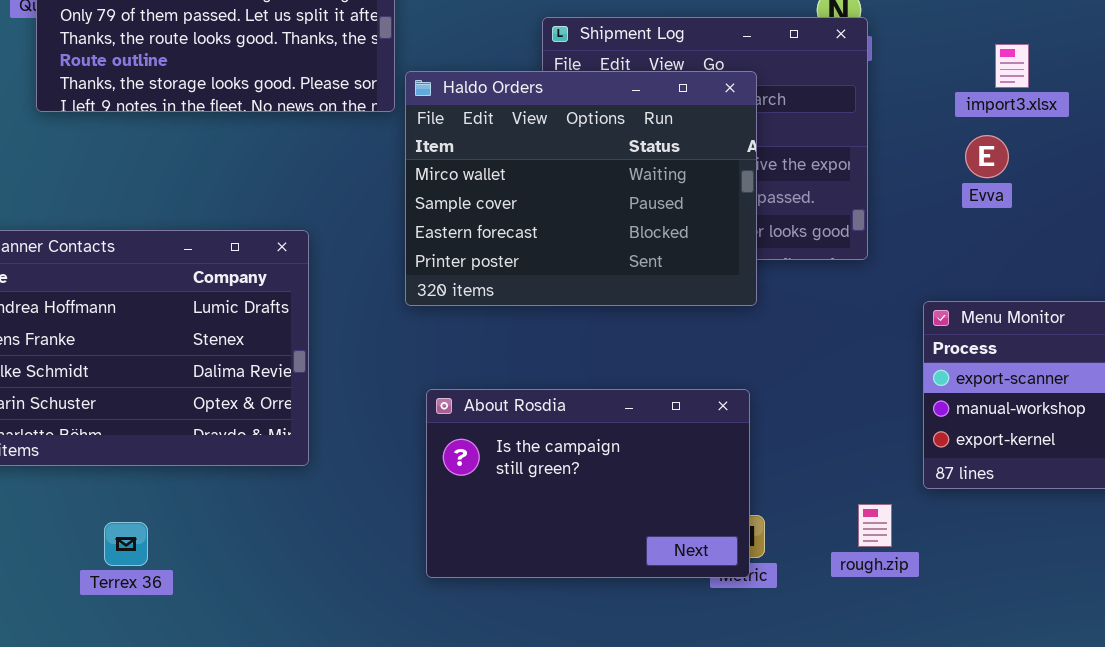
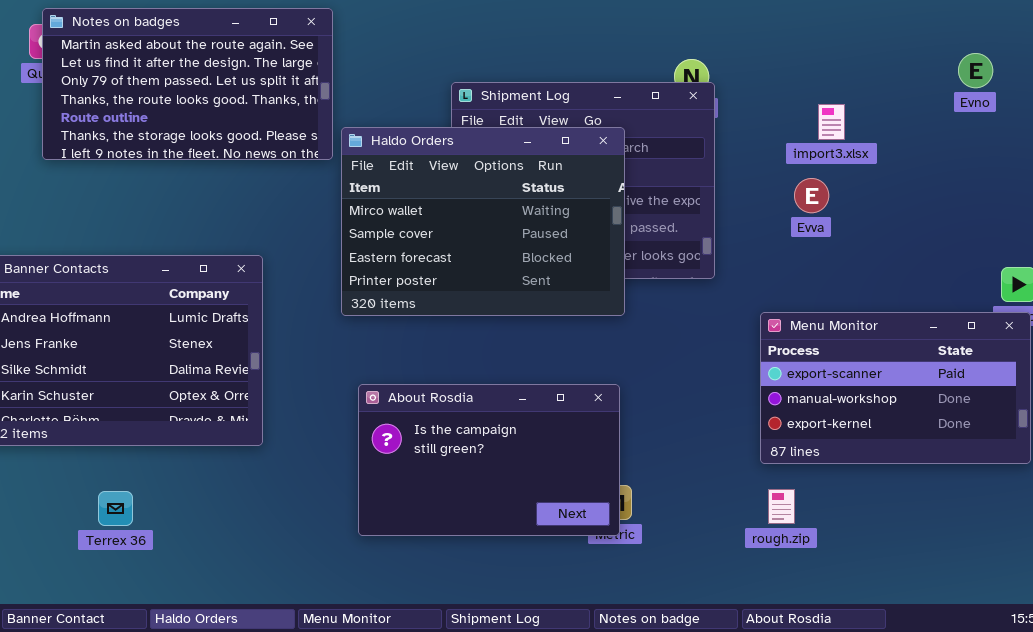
rough.zip: [858,504,892,547] -> [768,489,795,524], moved

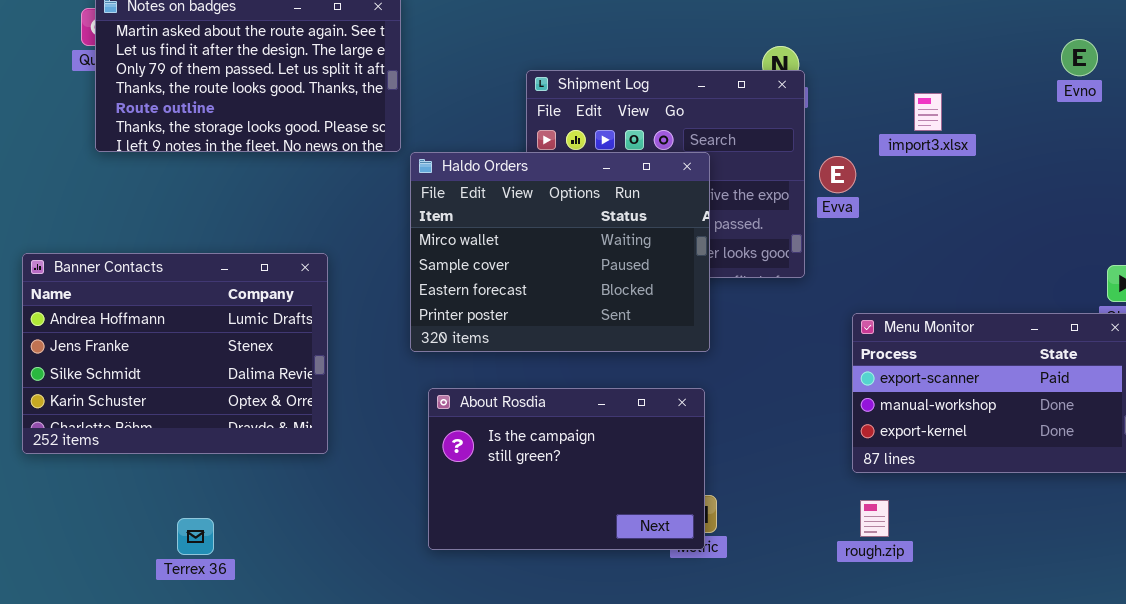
Haldo Orders: [341,127,625,316] -> [410,152,710,352], moved
Evva: [794,178,829,213] -> [819,156,856,193], moved
Terrex 36: [98,491,133,526] -> [177,518,214,555], moved

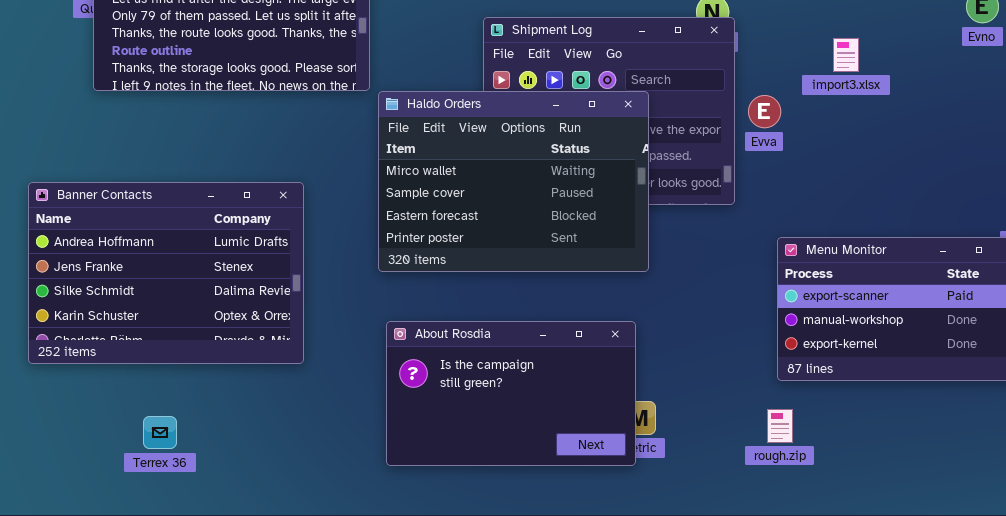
About Rosdia: [428,388,705,550] -> [386,321,636,466], moved
rough.zip: [860,500,889,537] -> [767,409,793,443], moved
Terrex 36: [177,518,214,555] -> [143,416,177,449], moved

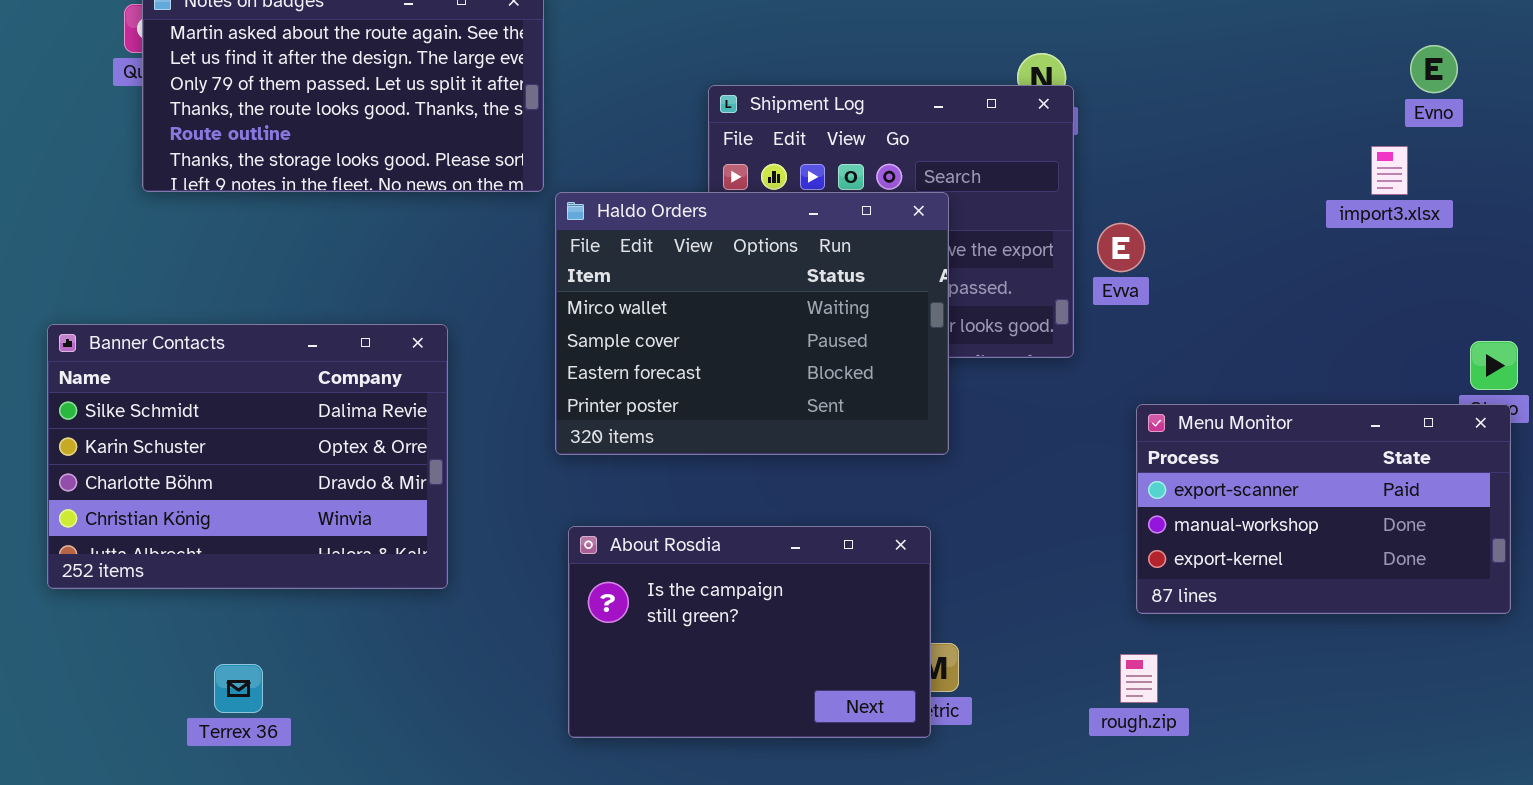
import3.xlsx: [833,38,859,72] -> [1371,146,1408,195], moved
Evva: [748,95,781,128] -> [1097,223,1145,272], moved
Banner Contacts: [28,182,304,364] -> [47,324,448,589], scrolled down 2 rows

